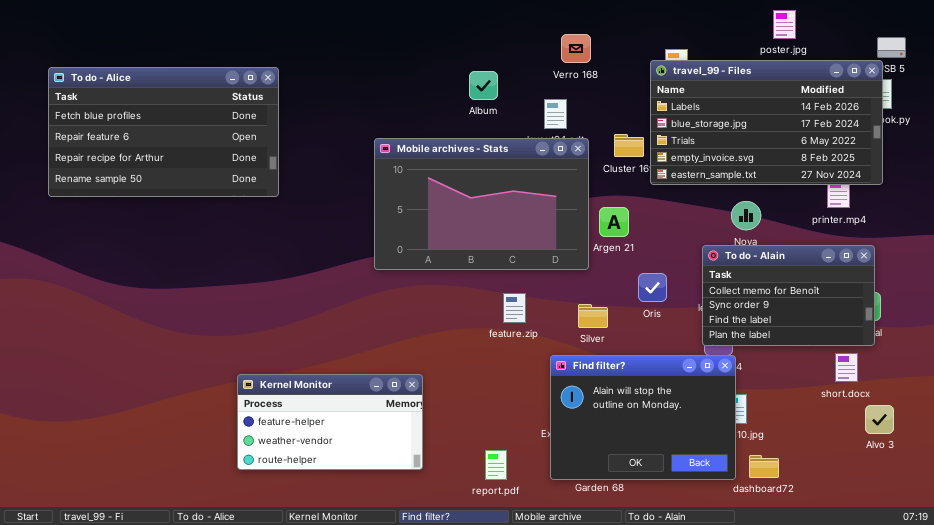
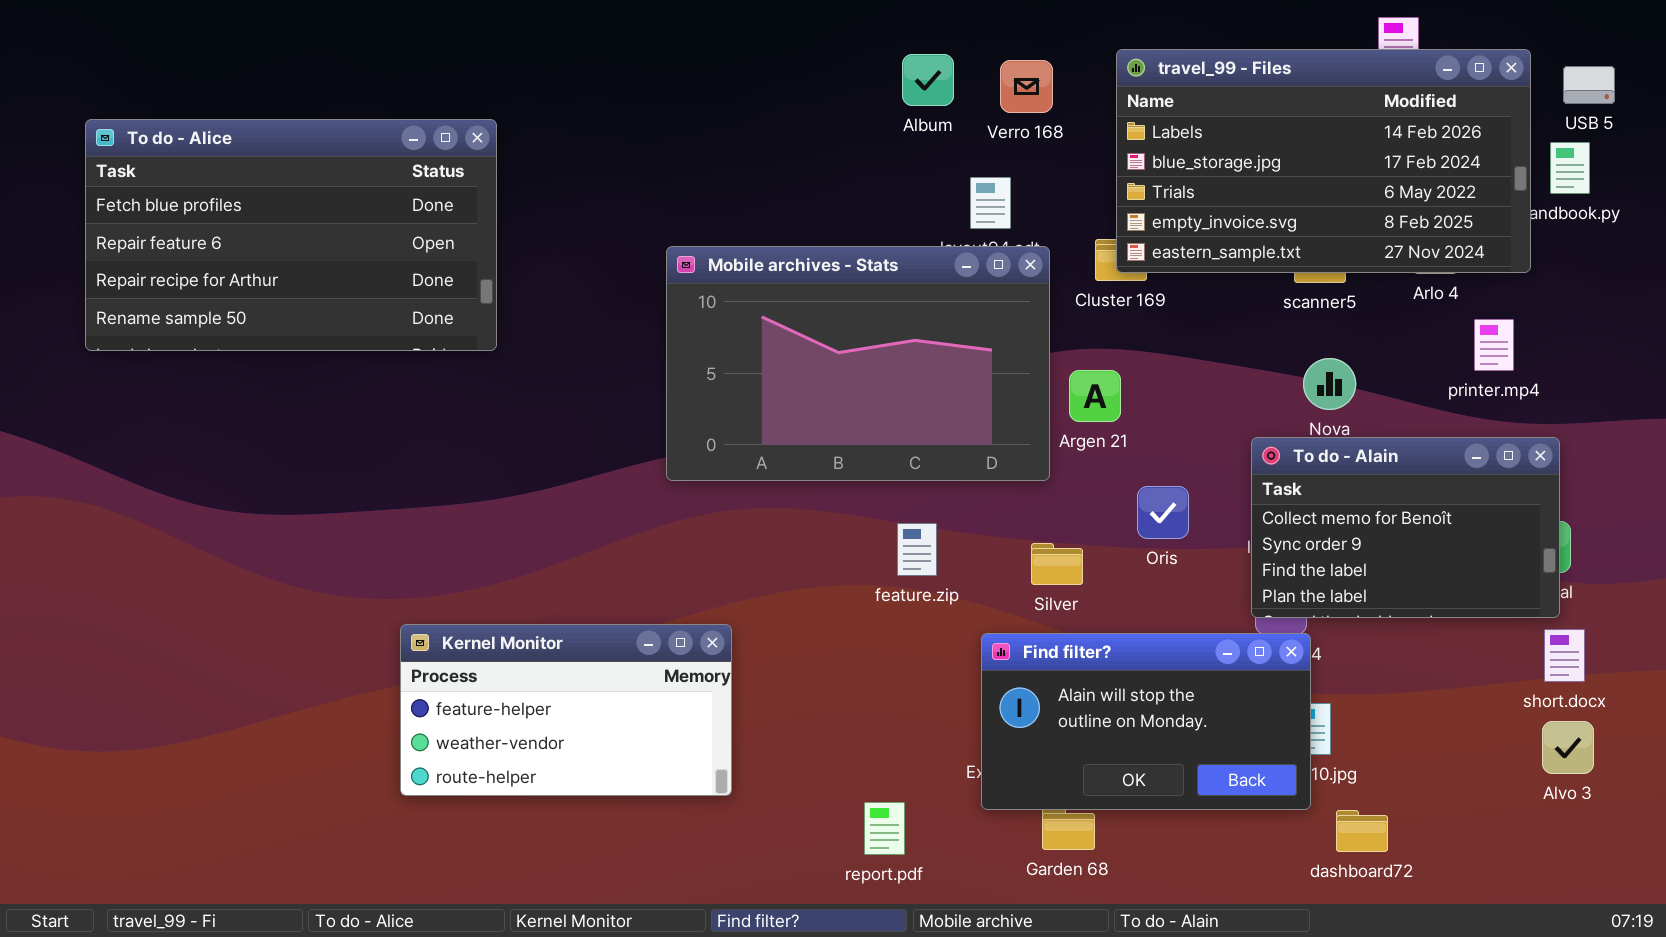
travel_99 - Files: [650,60,883,185] -> [1116,49,1531,273], moved
Album: [469,71,498,100] -> [902,54,954,106], moved
short.docx: [835,353,858,382] -> [1544,629,1585,682], moved
Find filter?: [550,355,736,480] -> [981,633,1311,810], resized
Kernel Monitor: [237,374,423,470] -> [400,624,732,796], moved

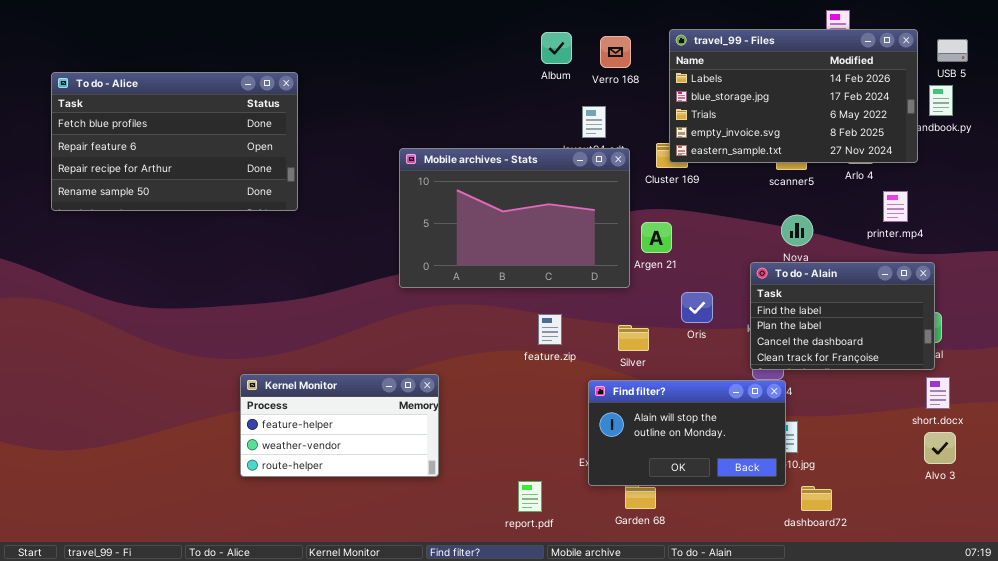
To do - Alain: [1251,437,1560,618] -> [750,262,935,370], scrolled down 2 rows

